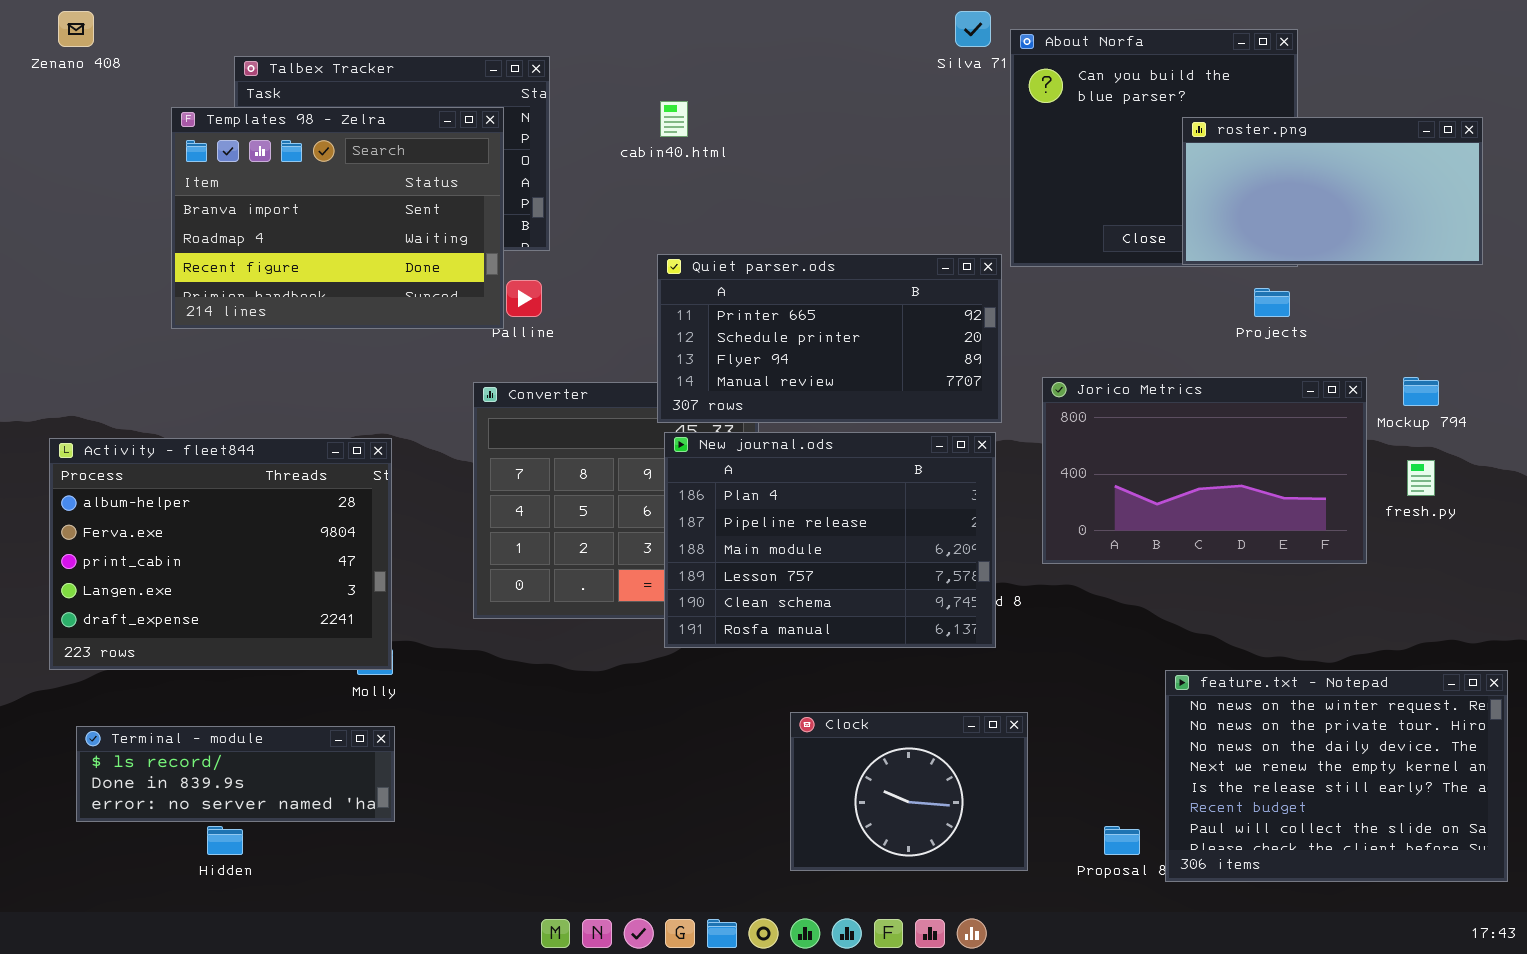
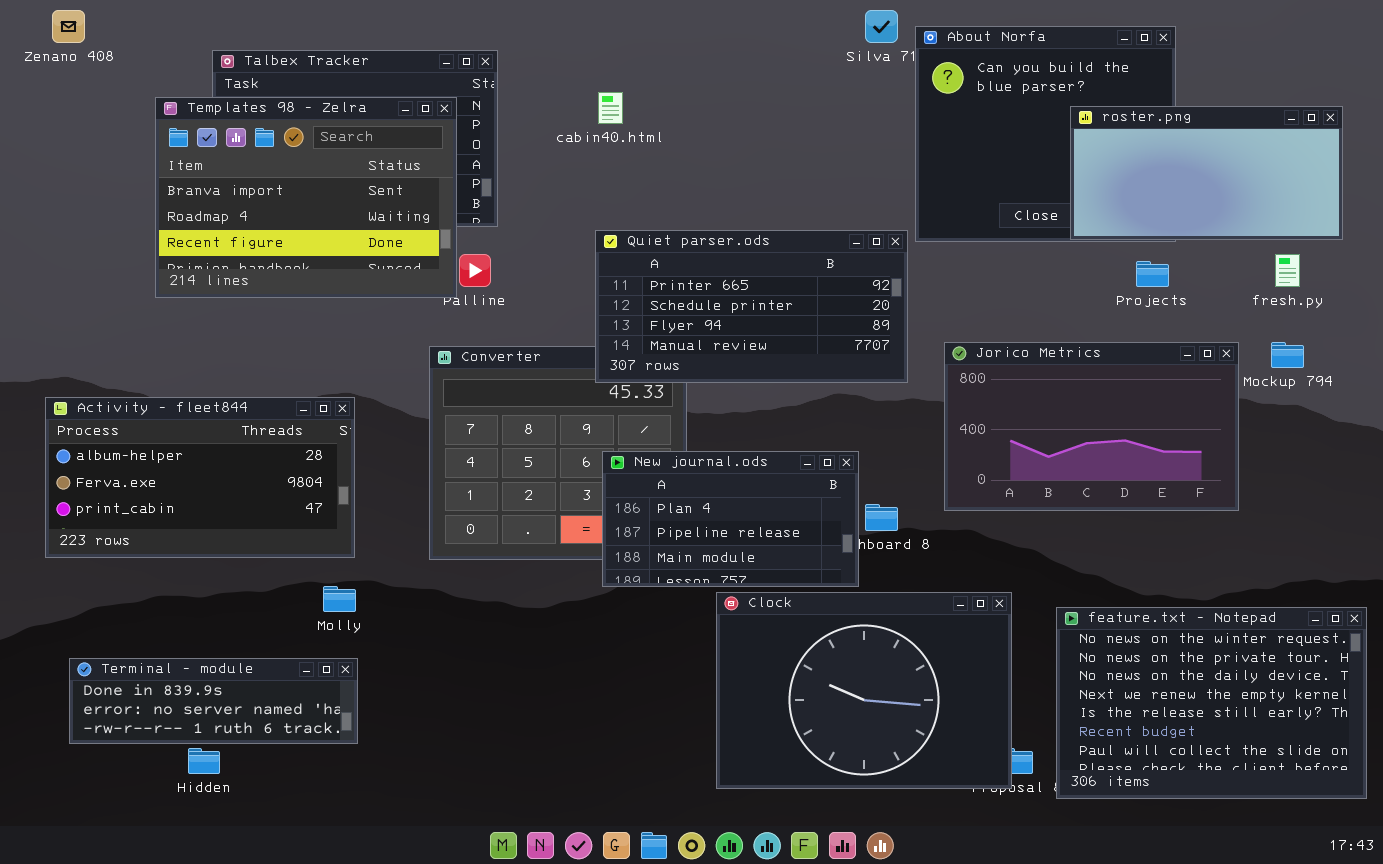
New journal.ods: [664,432,996,648] -> [602,451,859,587], resized
Activity - fleet844: [49,438,392,670] -> [45,397,355,558], resized
fresh.py: [1407,460,1435,496] -> [1275,254,1300,287], moved
Clock: [790,712,1028,871] -> [716,592,1012,789], resized
Terminal - module: [76,726,395,822] -> [69,658,358,744], scrolled down 1 row

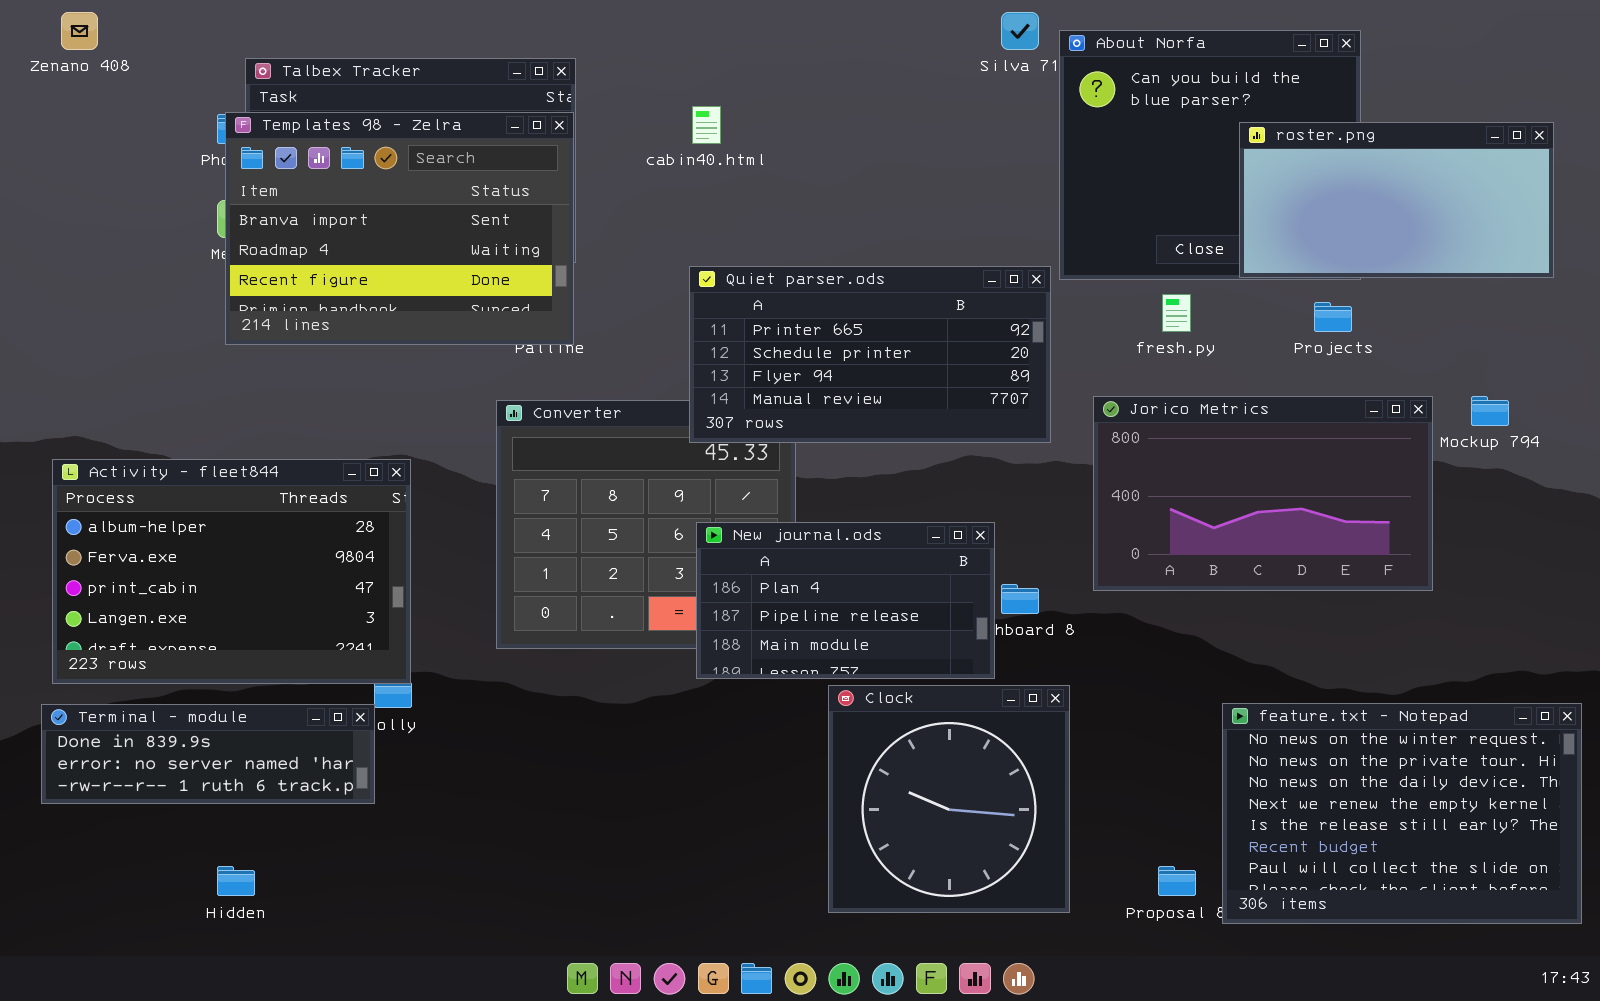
Templates 98 - Zelra: [155,97,457,298] -> [225,112,574,345], moved
fresh.py: [1275,254,1300,287] -> [1162,294,1191,332], moved
Activity - fleet844: [45,397,355,558] -> [52,459,411,684], resized
Clock: [716,592,1012,789] -> [828,685,1070,913], resized
Terminal - module: [69,658,358,744] -> [41,704,375,804], moved

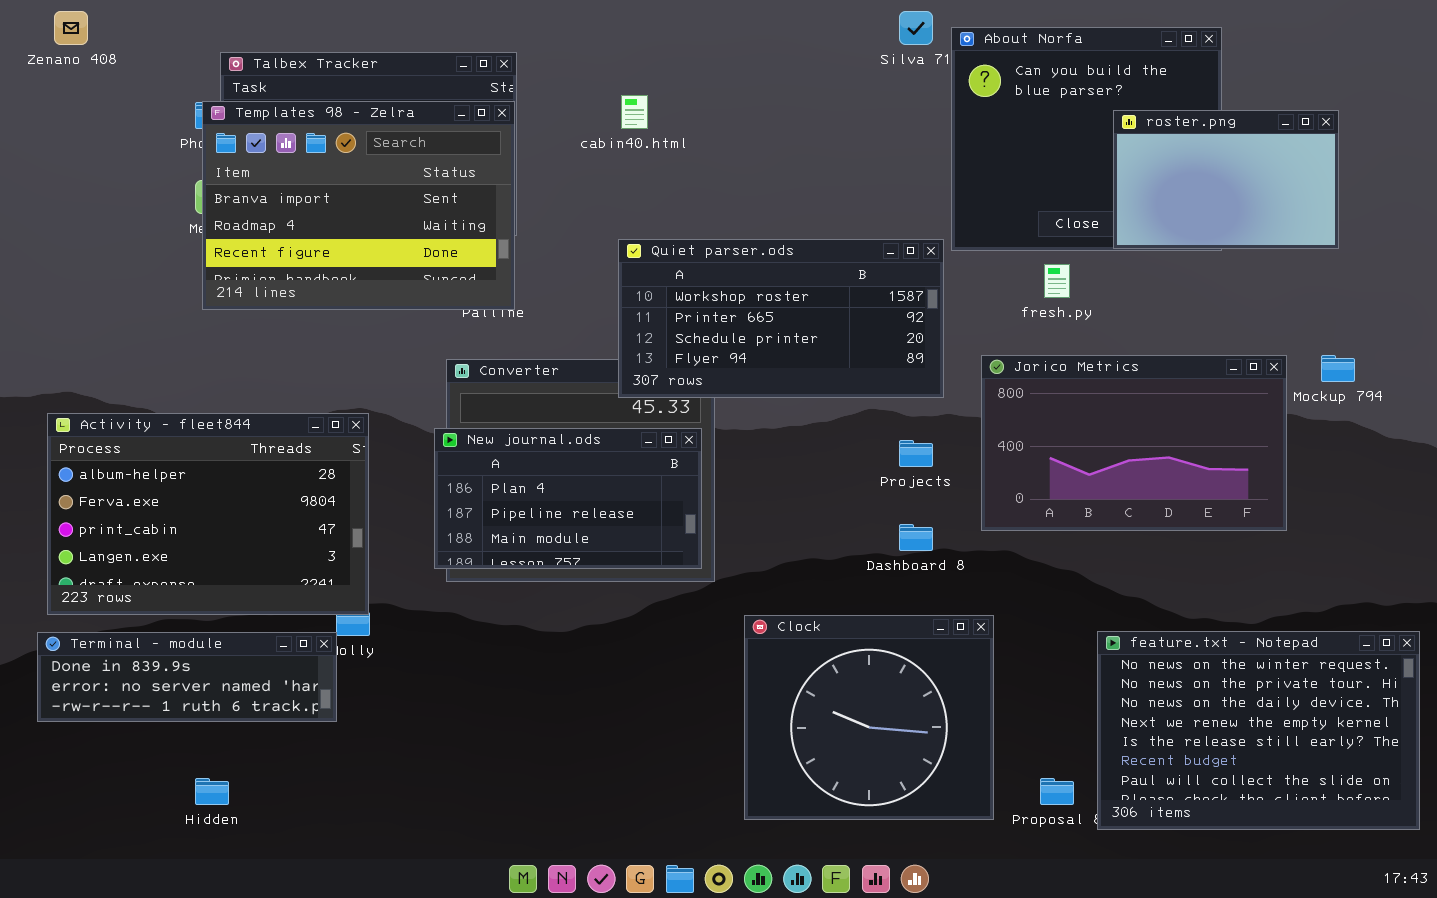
roster.png: [1239,122,1554,278] -> [1113,110,1339,249], resized
Quiet parser.ods: [689,266,1051,443] -> [618,239,944,398], scrolled up 1 row
Projects: [1314,302,1352,332] -> [899,440,933,467], moved
New journal.ods: [696,522,995,679] -> [434,428,702,569], moved
Clock: [828,685,1070,913] -> [744,615,994,820], resized

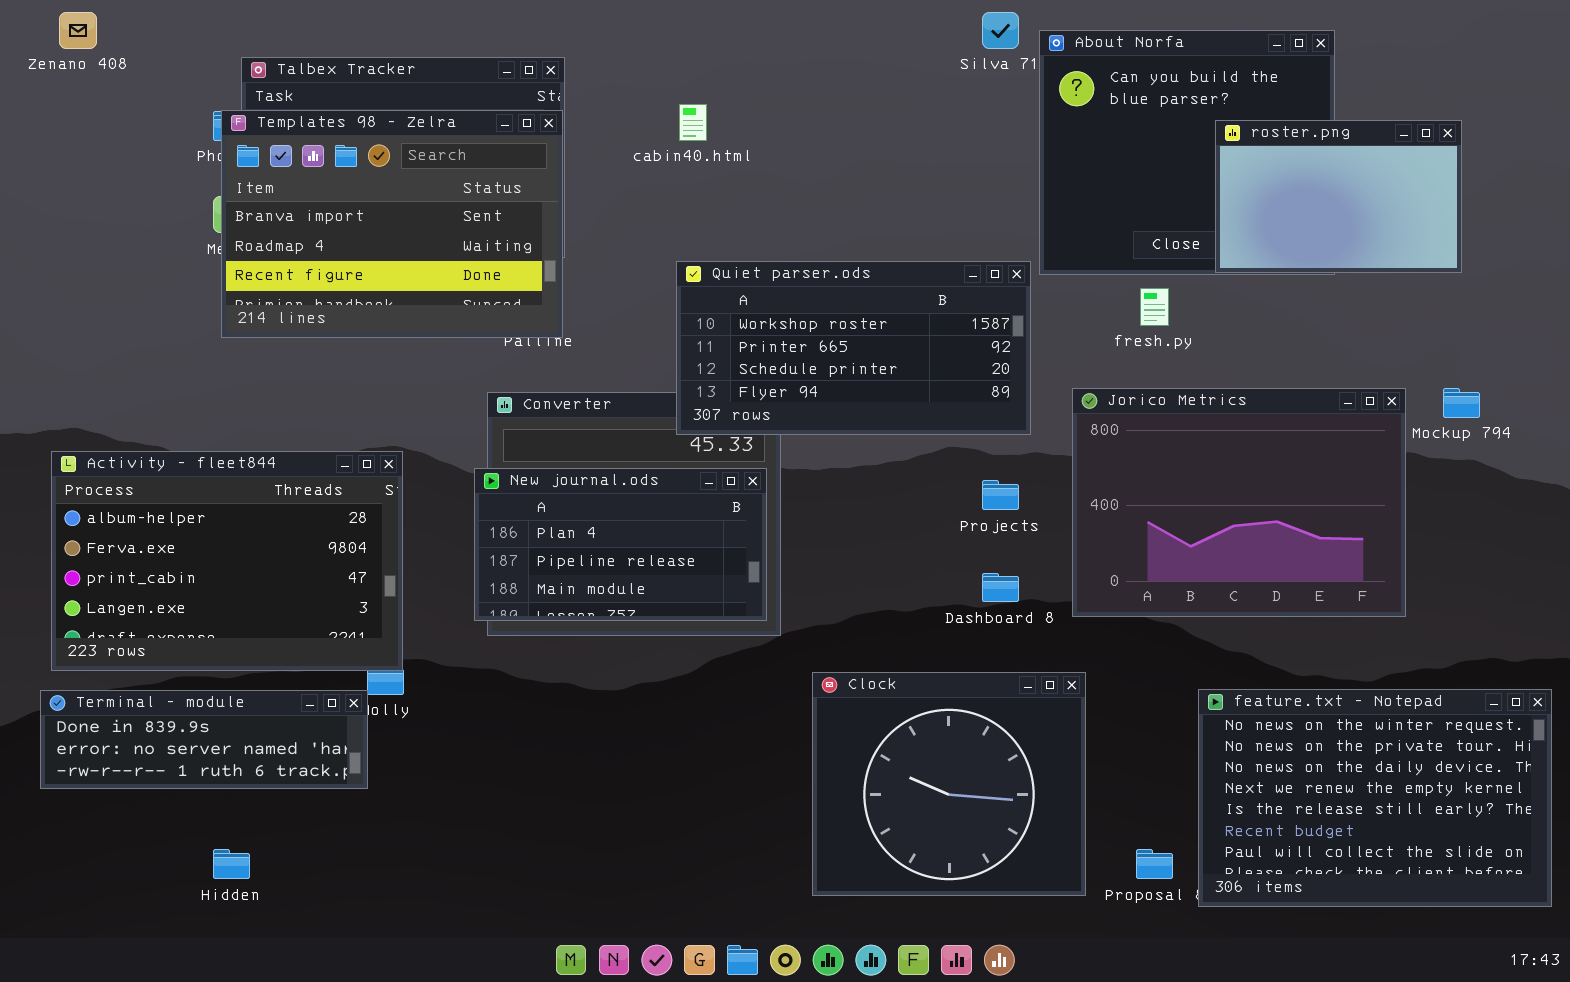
Jorico Metrics: [981,355,1287,531] -> [1072,388,1406,617], resized

